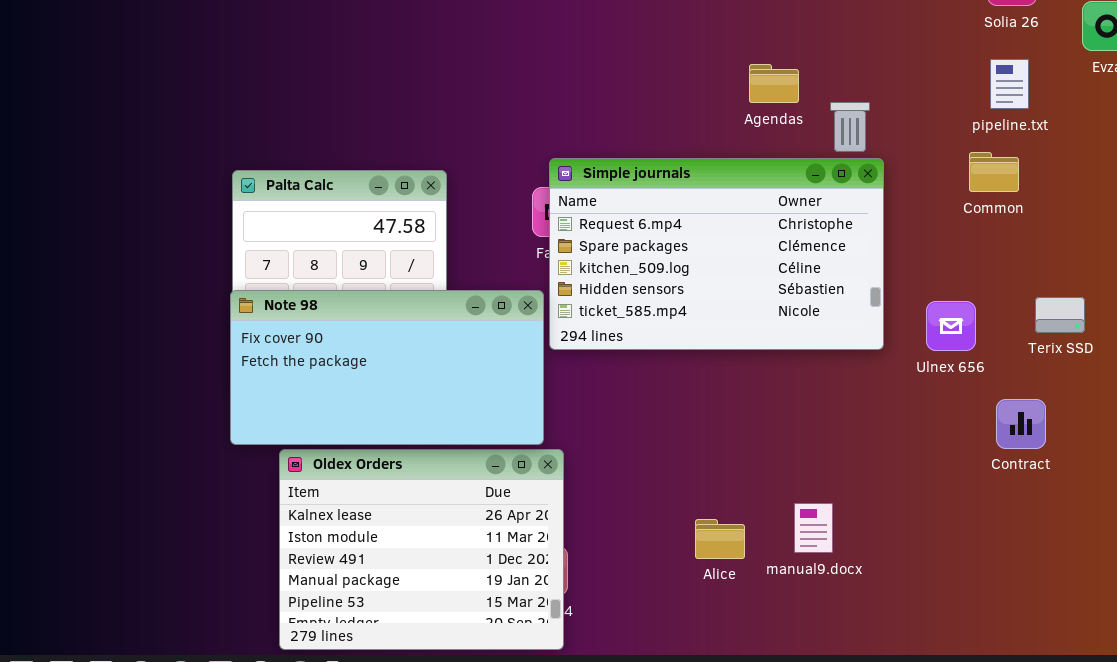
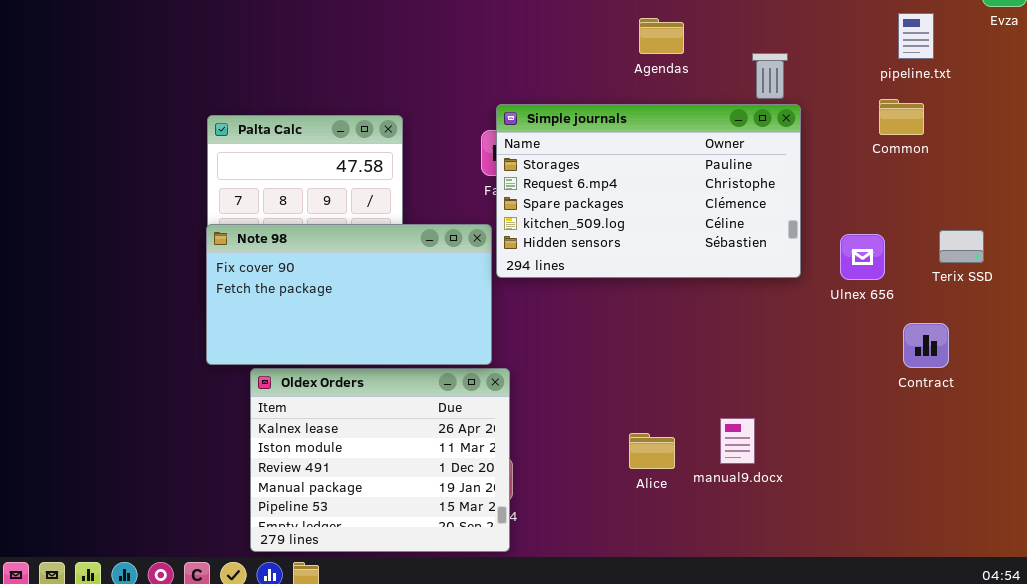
Agendas: [749,64,799,103] -> [639,18,684,54], moved
Simple journals: [549,158,884,350] -> [496,104,801,278], scrolled up 1 row

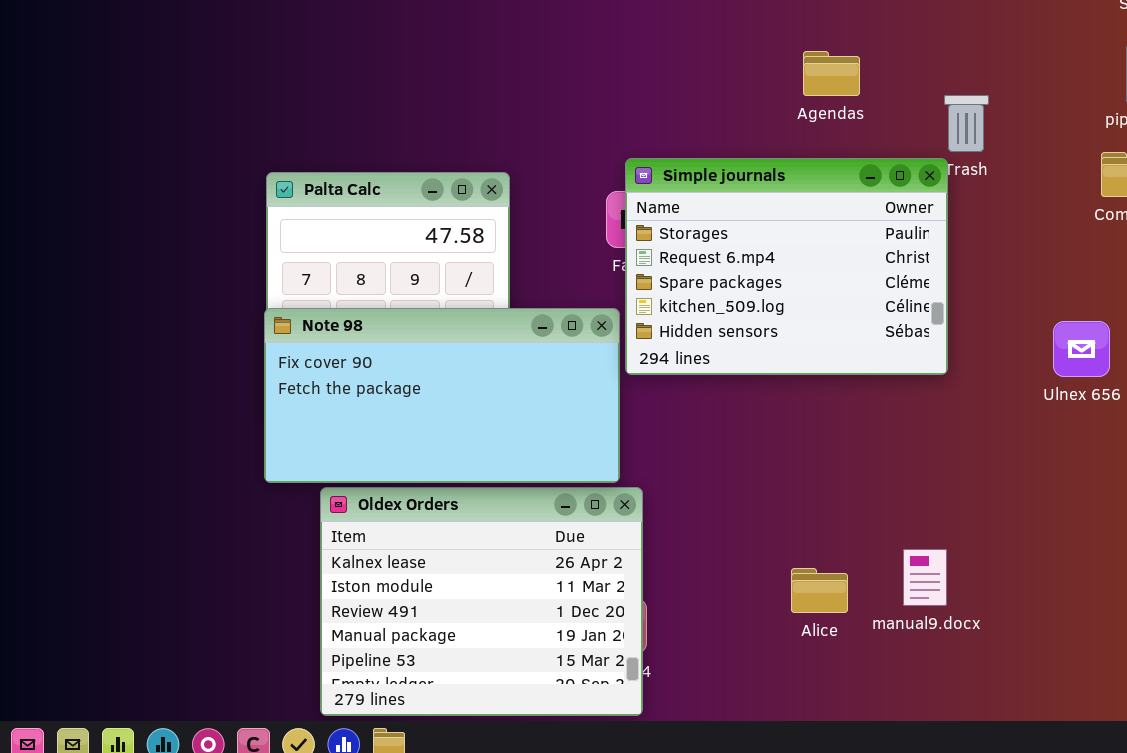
Simple journals: [496,104,801,278] -> [625,158,948,375], resized

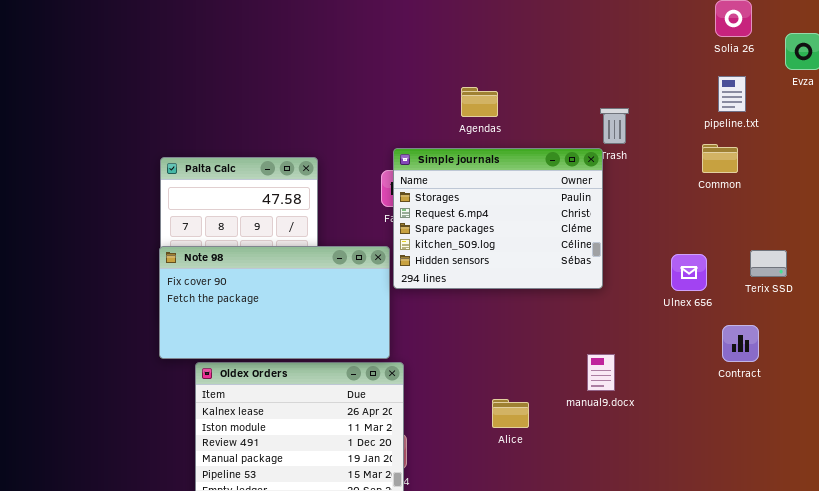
Agendas: [803,51,860,96] -> [461,87,498,117], moved
manual9.docx: [903,549,947,606] -> [587,354,615,391], moved
Alice: [791,568,848,613] -> [492,399,529,428], moved

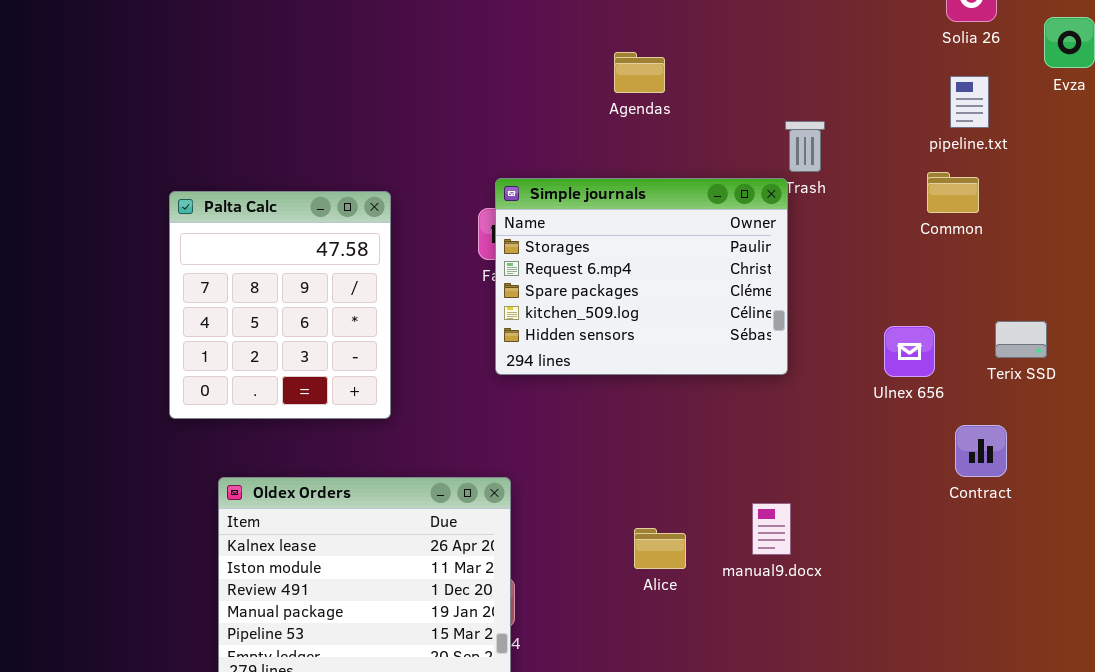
Agendas: [461,87,498,117] -> [614,52,665,93], moved
Note 98: [159,246,390,359] -> none, closed
manual9.docx: [587,354,615,391] -> [752,503,791,555], moved

